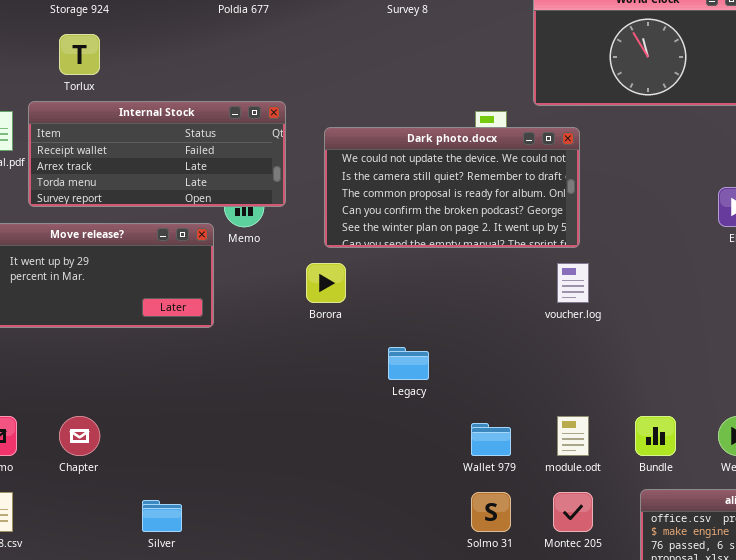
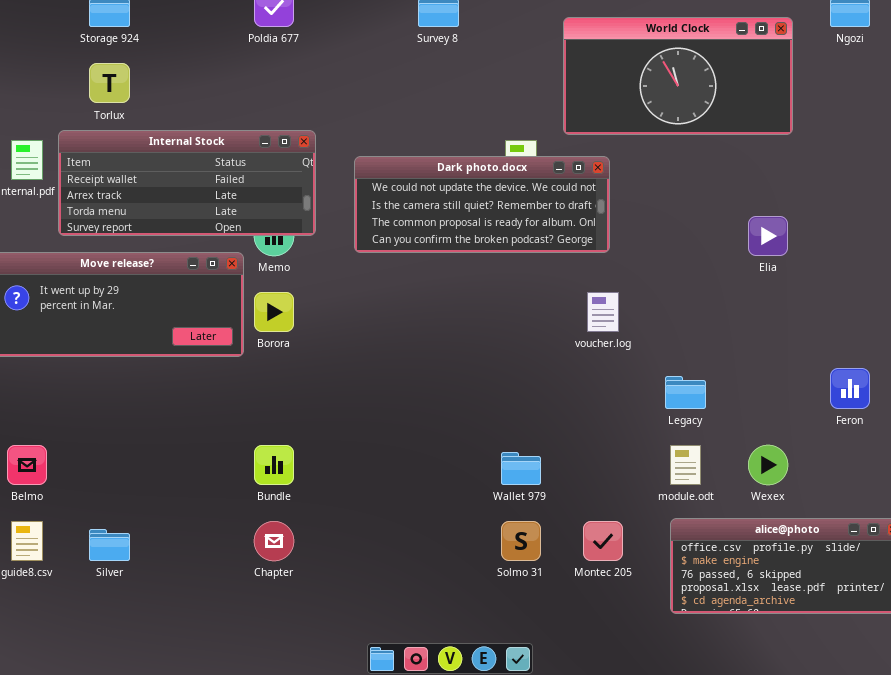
Dark photo.docx: [324,127,580,248] -> [354,156,610,253], resized
Borora: [306,263,346,303] -> [254,292,294,332], moved
Legacy: [388,347,429,380] -> [665,376,706,409], moved
Chapter: [59,416,100,456] -> [254,521,294,561], moved
module.odt: [557,416,589,456] -> [670,445,701,485], moved
Bundle: [635,416,676,456] -> [254,445,294,485], moved
Silver: [142,500,182,532] -> [89,529,130,561], moved

